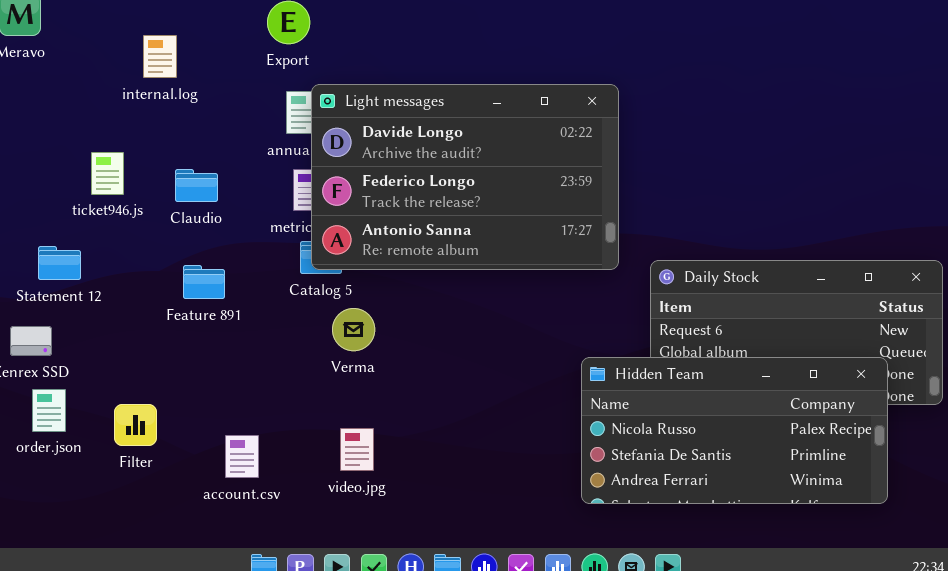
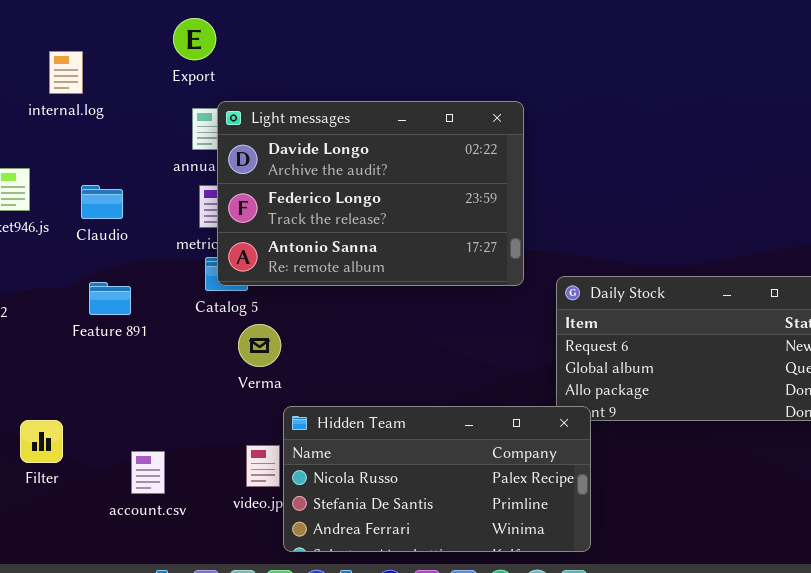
Hidden Team: [581,357,888,504] -> [283,406,591,552], moved

